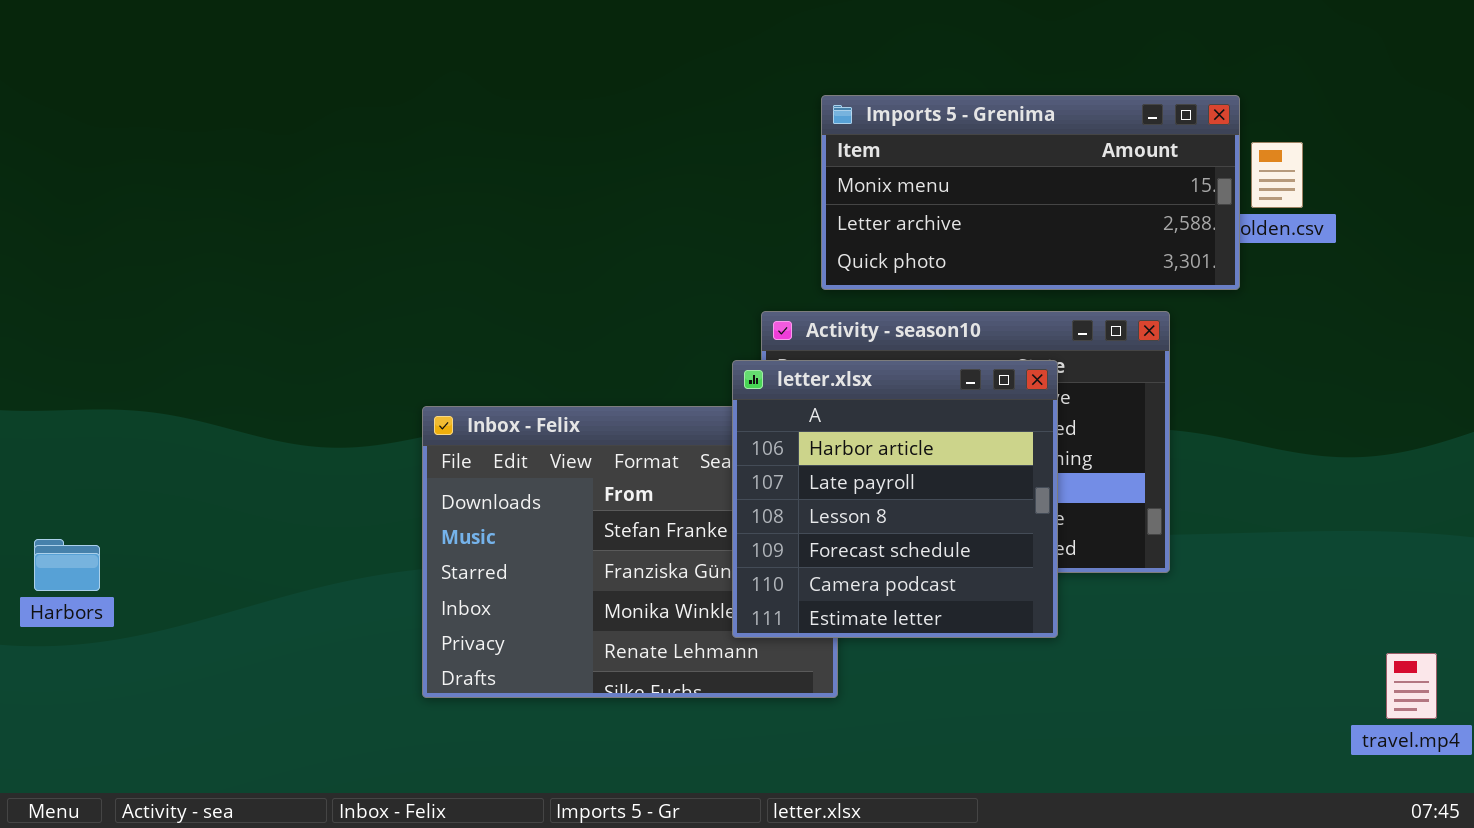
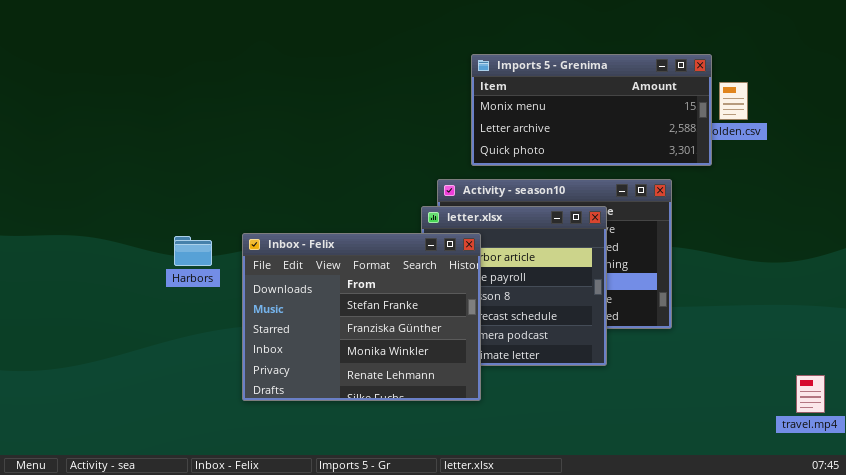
Inbox - Felix: [422,406,838,698] -> [242,233,481,401], raised
Harbors: [34,539,100,591] -> [174,236,212,266], moved

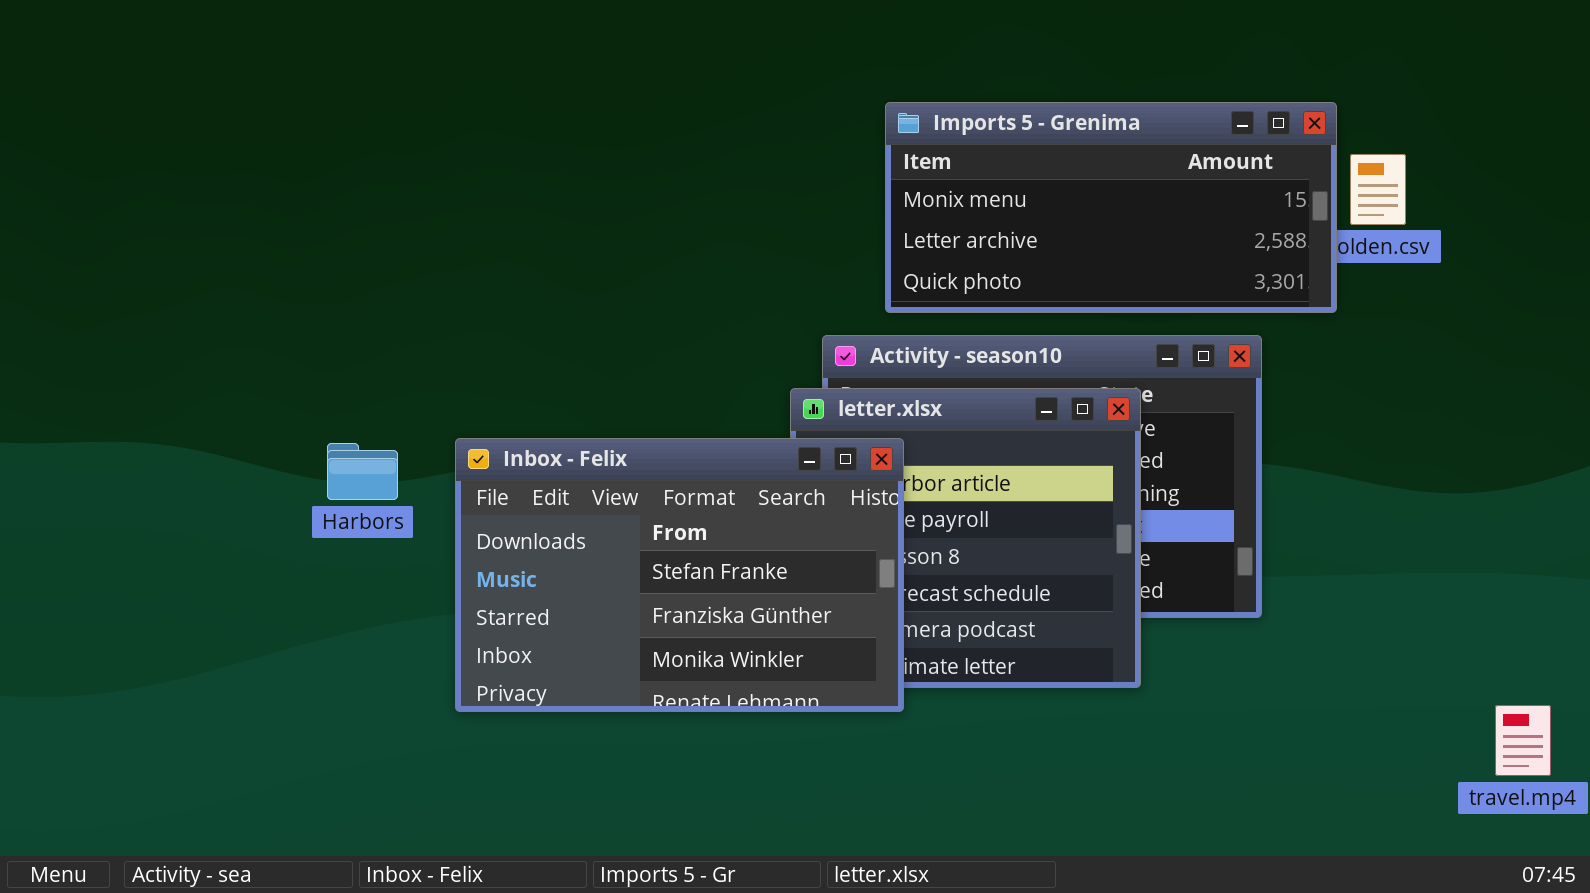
Inbox - Felix: [242,233,481,401] -> [455,438,904,712], resized

